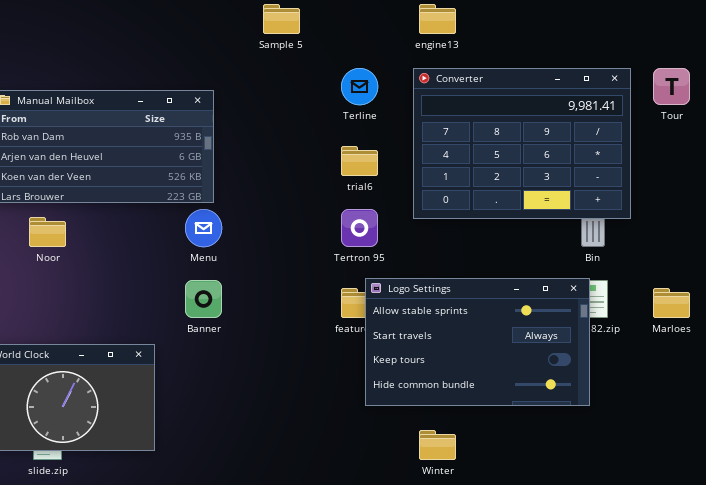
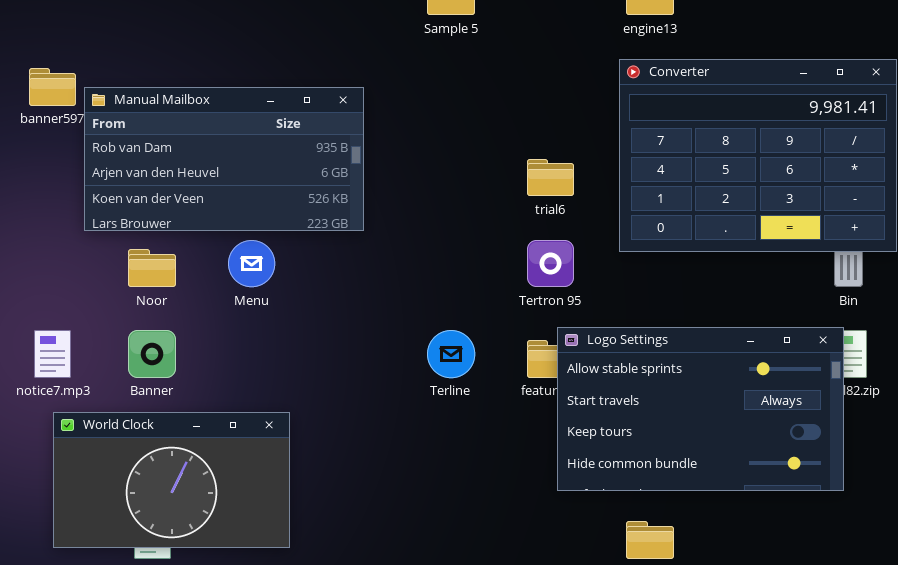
Terline: [341,68,378,105] -> [427,330,475,378], moved
Menu: [185,209,222,247] -> [228,240,275,287], moved
Banner: [185,280,222,318] -> [128,330,176,378], moved

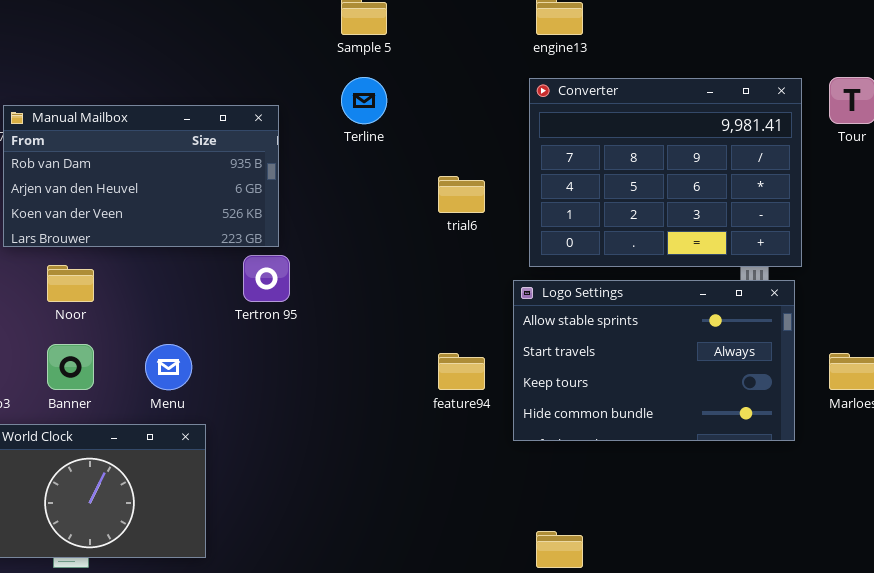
Menu: [228,240,275,287] -> [145,344,192,390], moved
Tertron 95: [527,240,574,287] -> [243,255,290,302], moved
Logo Settings: [557,327,844,491] -> [513,280,795,441], moved
Terline: [427,330,475,378] -> [341,77,387,124], moved

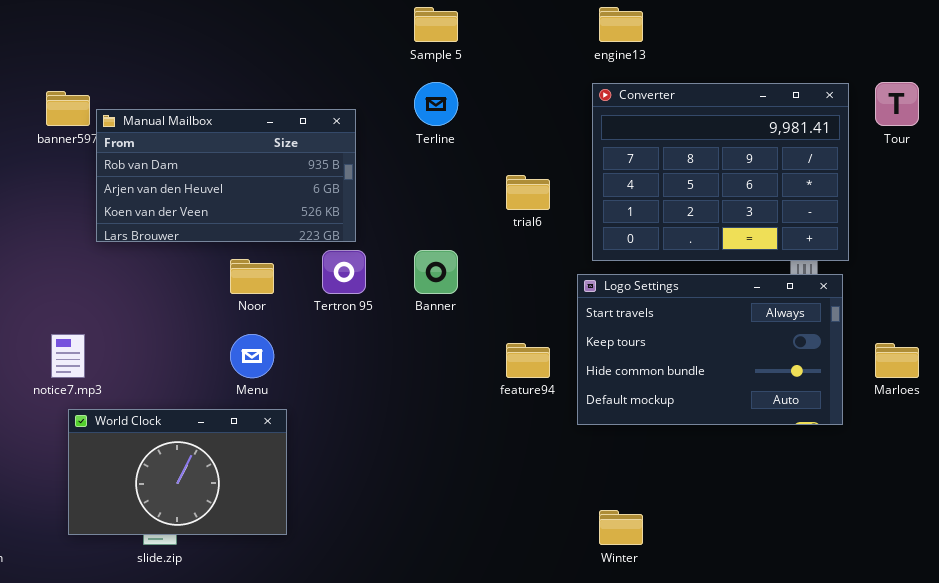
Noor: [47,265,94,302] -> [230,259,274,294], moved
Logo Settings: [513,280,795,441] -> [577,274,843,425], scrolled down 1 row
Banner: [47,344,94,390] -> [414,250,458,294], moved

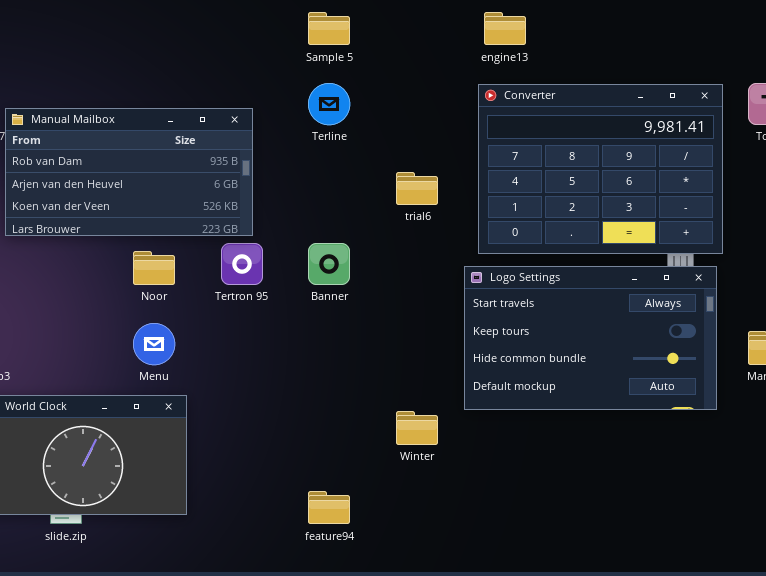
feature94: [506,343,550,378] -> [308,491,350,524], moved
Winter: [599,510,643,545] -> [396,411,438,445], moved

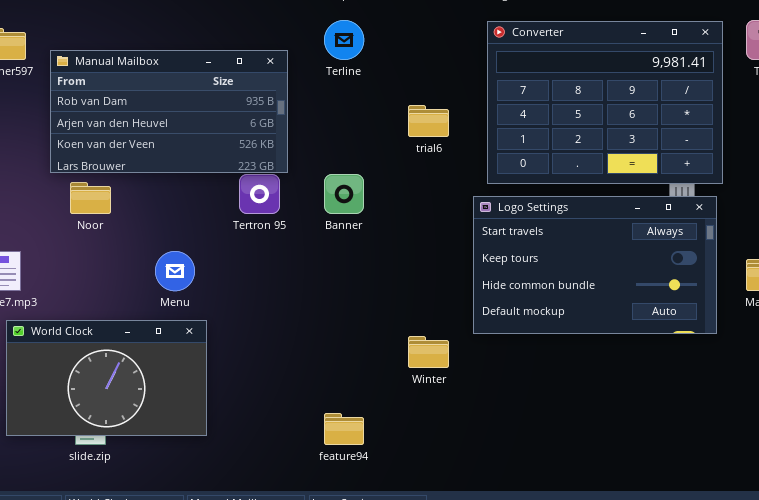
Manual Mailbox: [5,108,253,236] -> [50,50,288,173], moved
Noor: [133,251,175,285] -> [70,182,111,214], moved

